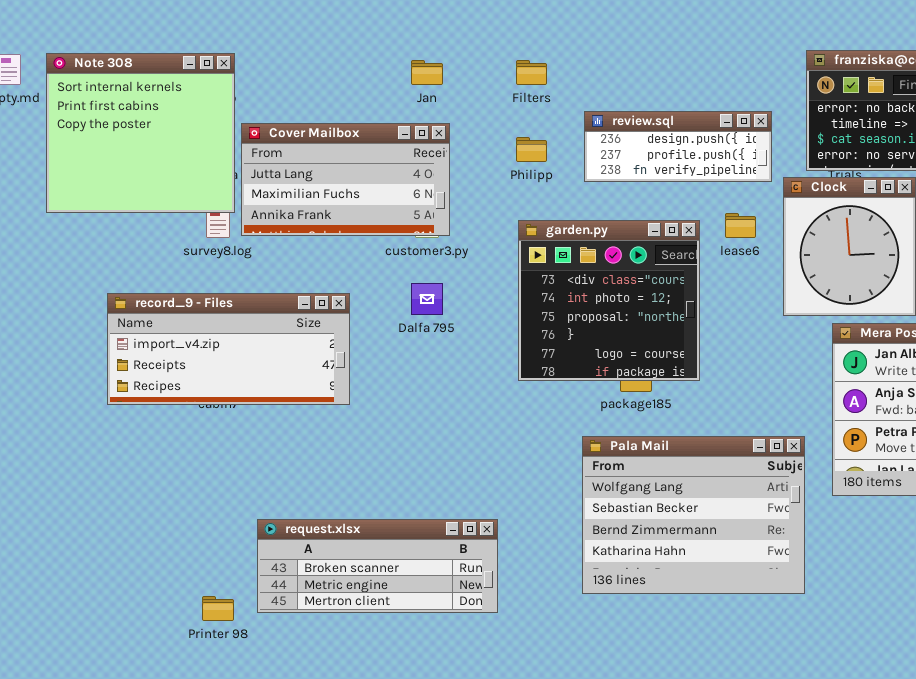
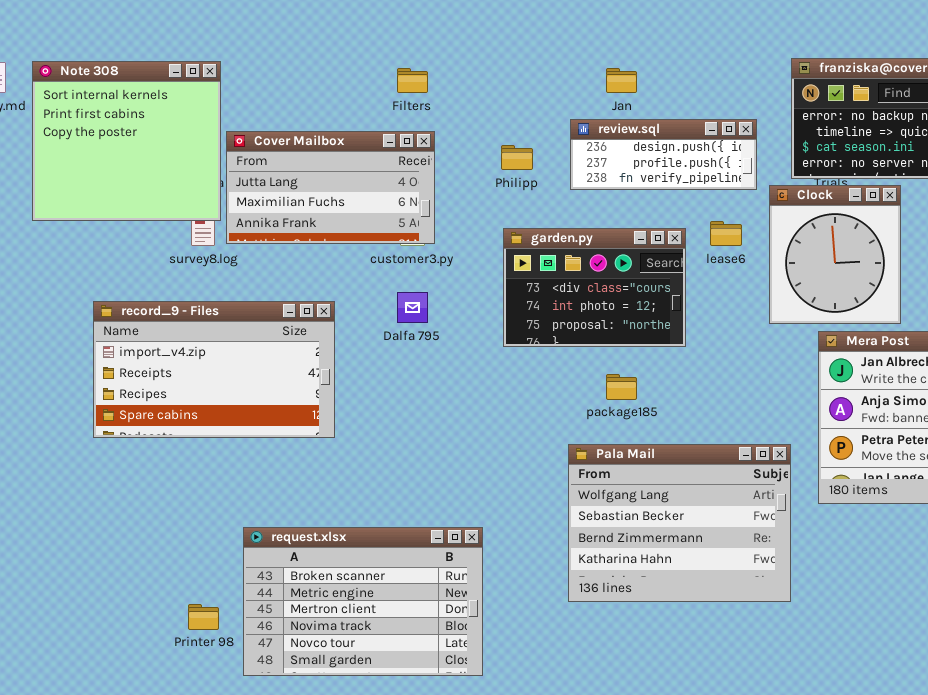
Jan: [411,60,443,85] -> [606,68,637,93], moved
Filters: [516,60,547,85] -> [397,68,428,93], moved
garden.py: [518,220,700,381] -> [503,228,686,347], resized
record_9 - Files: [107,293,350,405] -> [93,301,335,438], resized
request.xlsx: [257,519,498,613] -> [243,527,483,676], resized

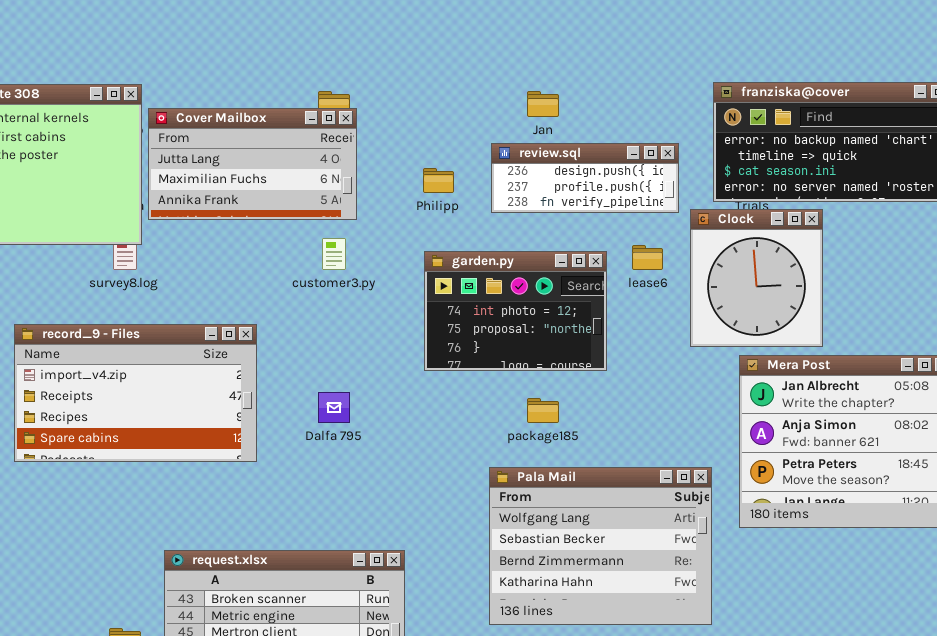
Cover Mailbox: [226,131,435,244] -> [148,108,357,220], moved
garden.py: [503,228,686,347] -> [424,251,607,371], scrolled down 1 row
Dalfa 795: [397,292,428,323] -> [318,392,350,423], moved

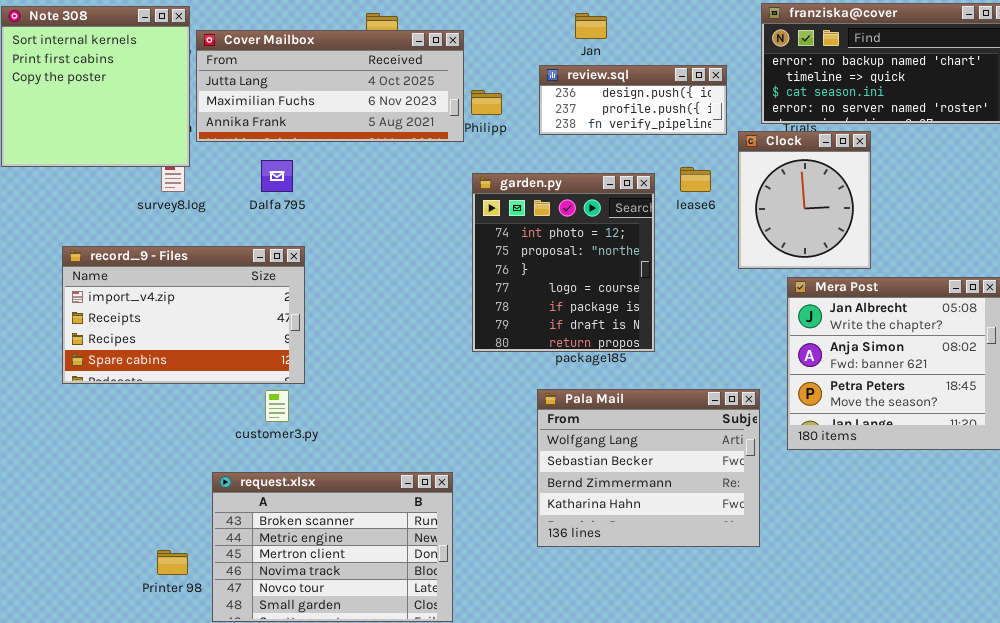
Cover Mailbox: [148,108,357,220] -> [196,30,464,142], resized
customer3.py: [322,238,346,270] -> [265,390,289,422], moved
garden.py: [424,251,607,371] -> [472,173,655,352], resized
Dalfa 795: [318,392,350,423] -> [261,160,293,192], moved

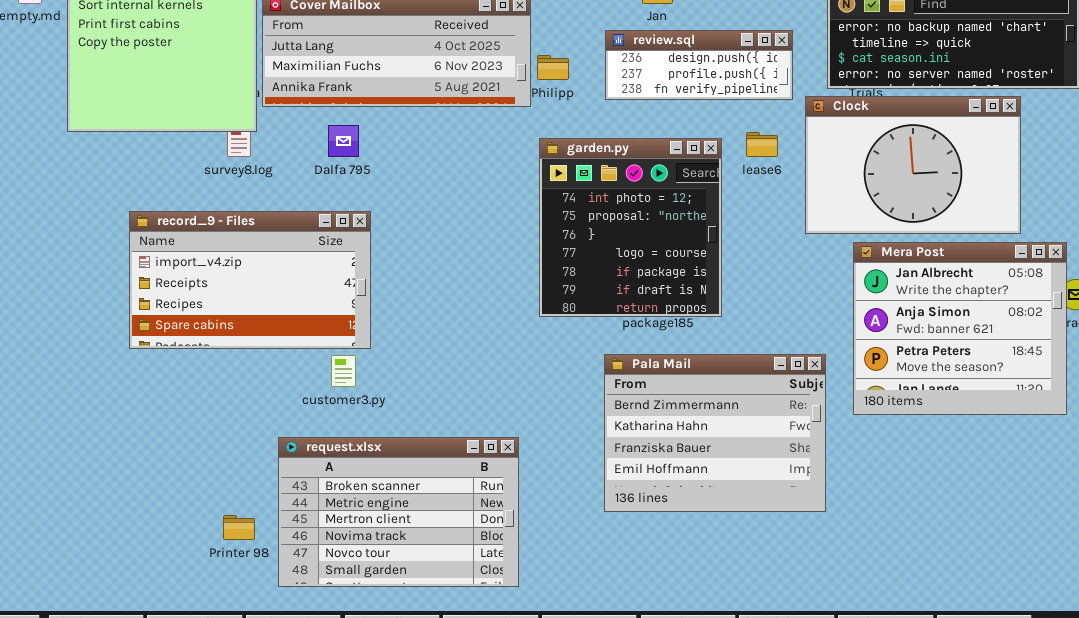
Clock: [738,131,871,269] -> [805,96,1021,234], resized
Pala Mail: [537,389,760,547] -> [604,354,826,512], scrolled down 2 rows

